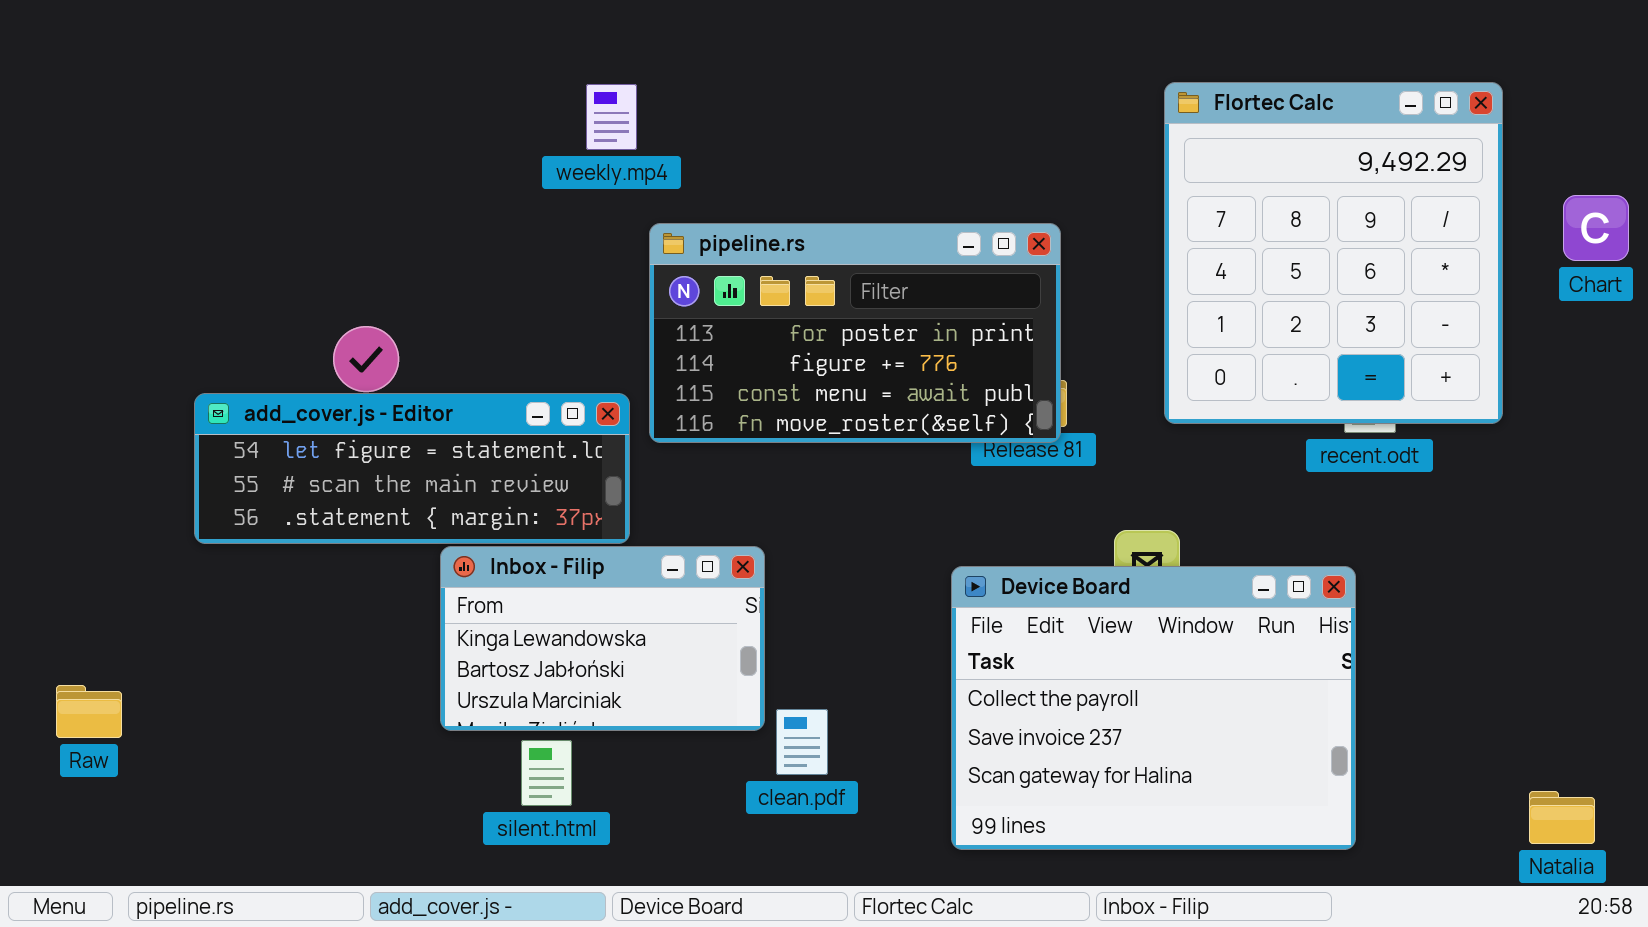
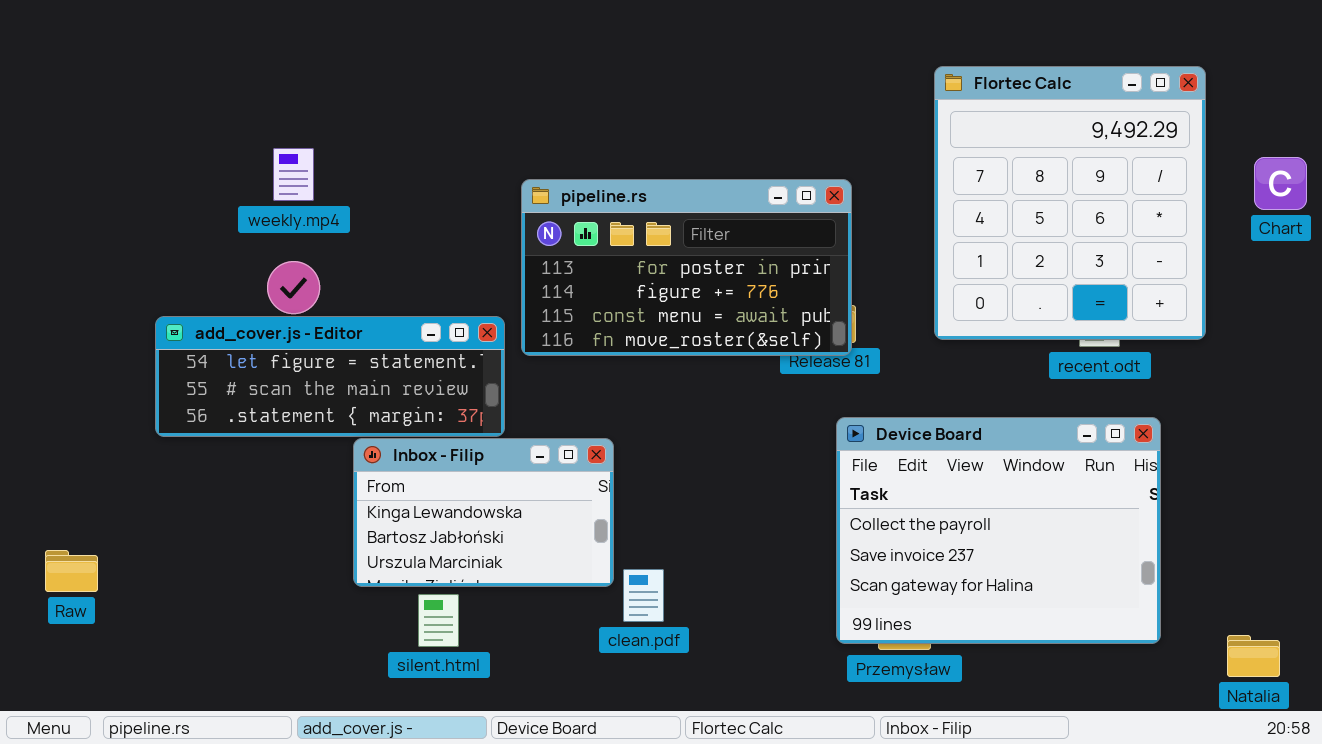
weekly.mp4: [586,84,637,150] -> [273,148,314,201], moved
Device Board: [951,566,1356,850] -> [836,417,1161,644], moved

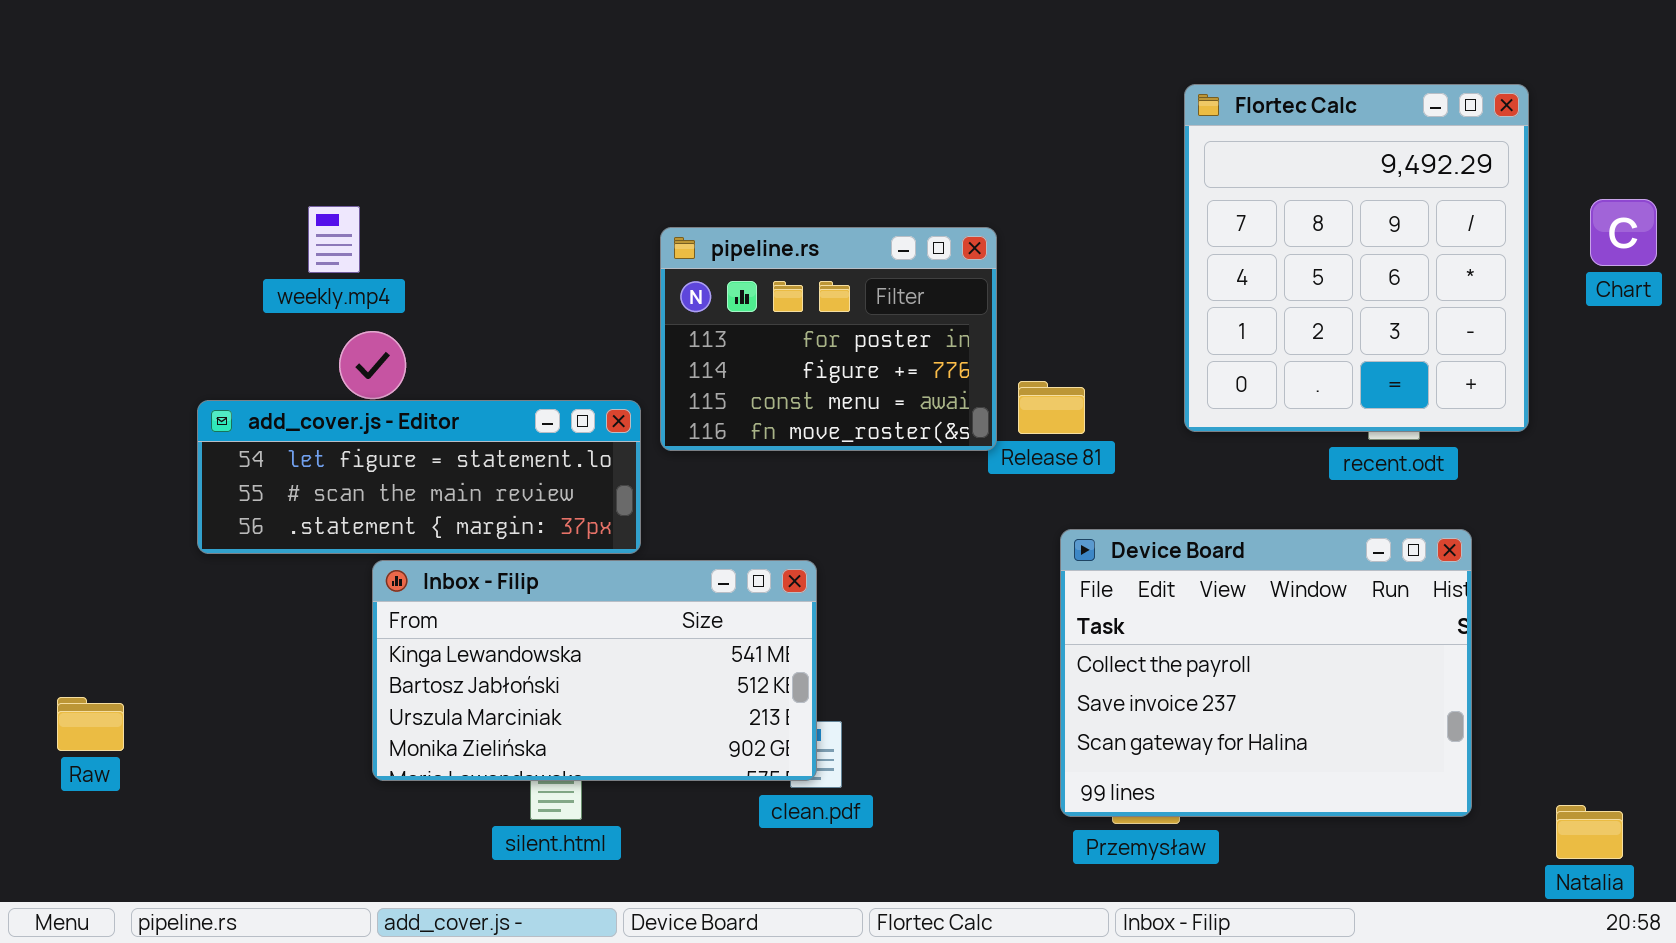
weekly.mp4: [273,148,314,201] -> [308,206,360,273], moved
pipeline.rs: [521,179,852,356] -> [660,227,997,451], resized
Inbox - Filip: [353,438,614,587] -> [372,560,817,781], moved, resized

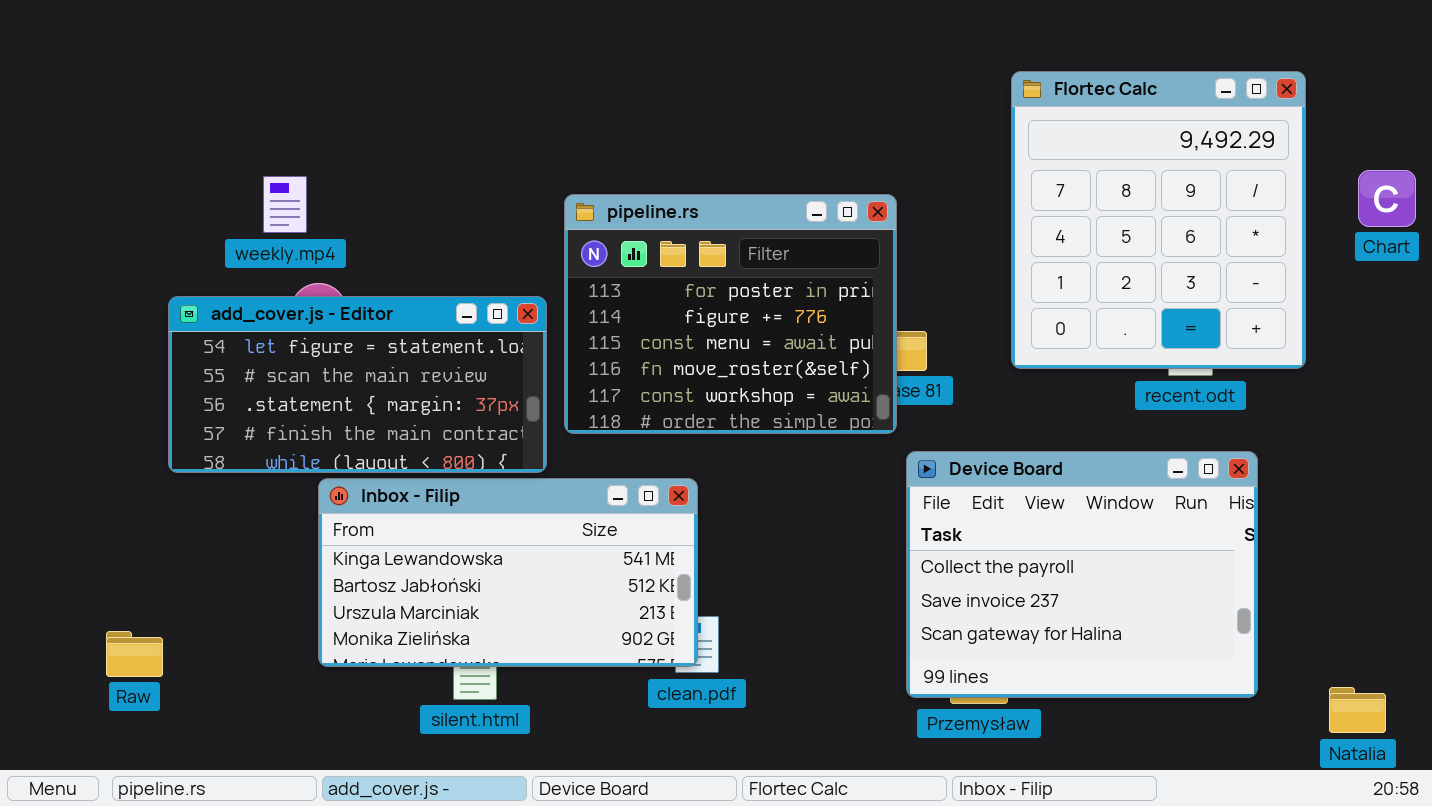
pipeline.rs: [660,227,997,451] -> [564,194,897,434], resized
add_cover.js - Editor: [197,400,641,554] -> [168,296,547,473], resized
Raw: [57,697,124,751] -> [106,631,163,677], moved

